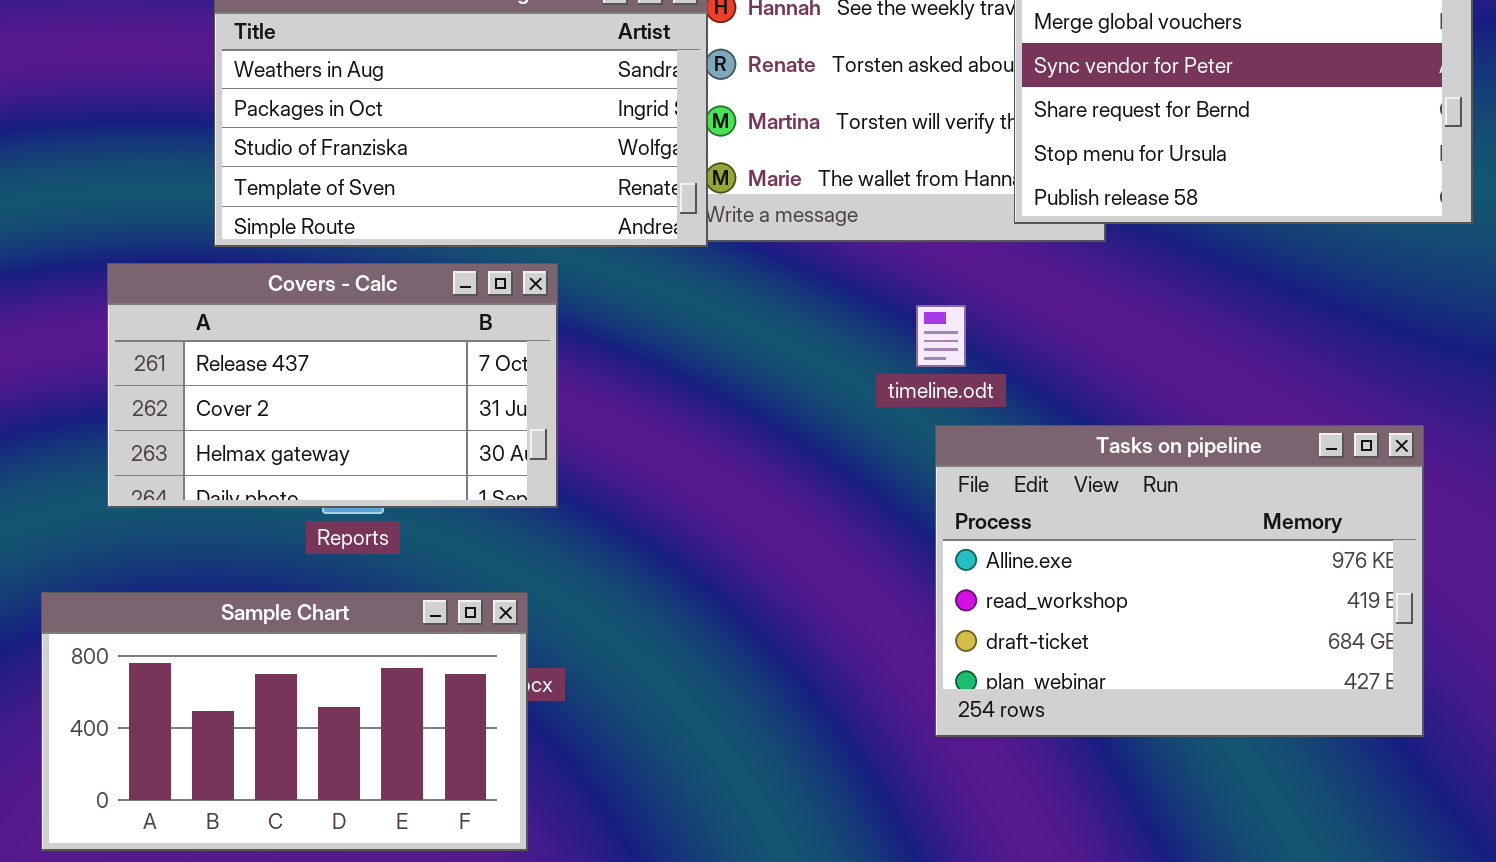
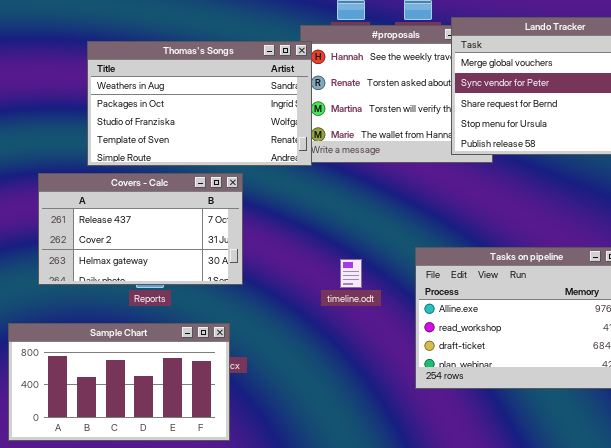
timeline.odt: [916,305,966,367] -> [340,259,362,288], moved

